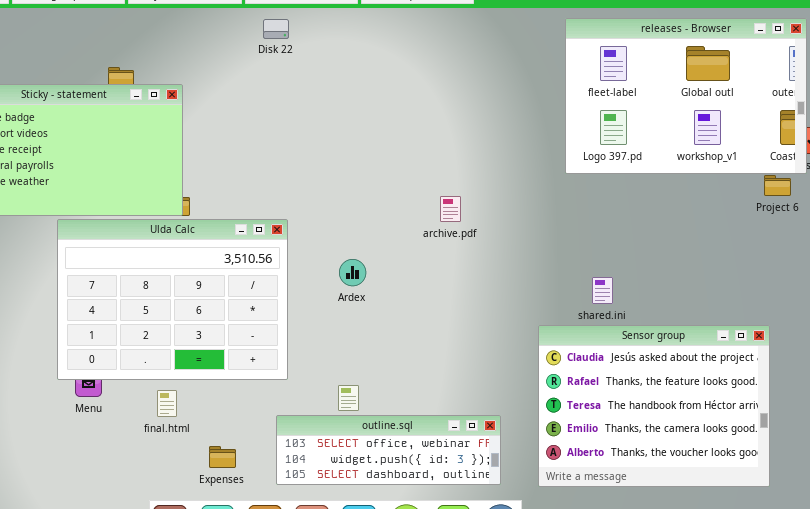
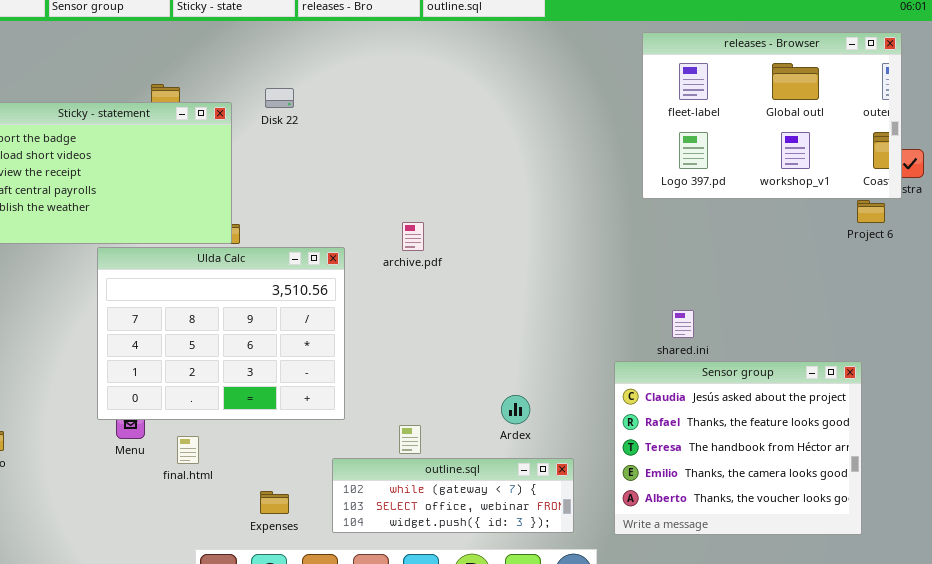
Disk 22: [263,19,289,39] -> [265,88,294,108], moved
archive.pdf: [440,196,461,222] -> [402,222,424,251], moved
Ardex: [339,259,366,286] -> [501,395,530,424], moved
final.html: [157,390,177,417] -> [177,436,199,464], moved
outline.sql: [276,415,501,485] -> [332,458,574,533], scrolled up 1 row

